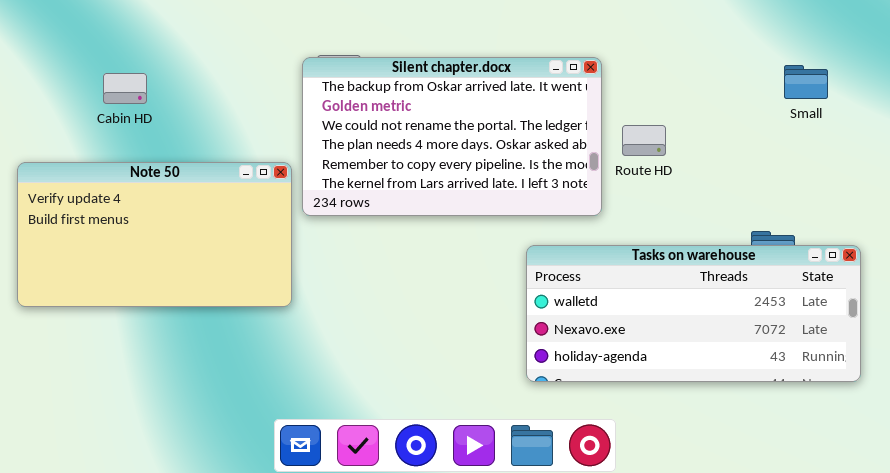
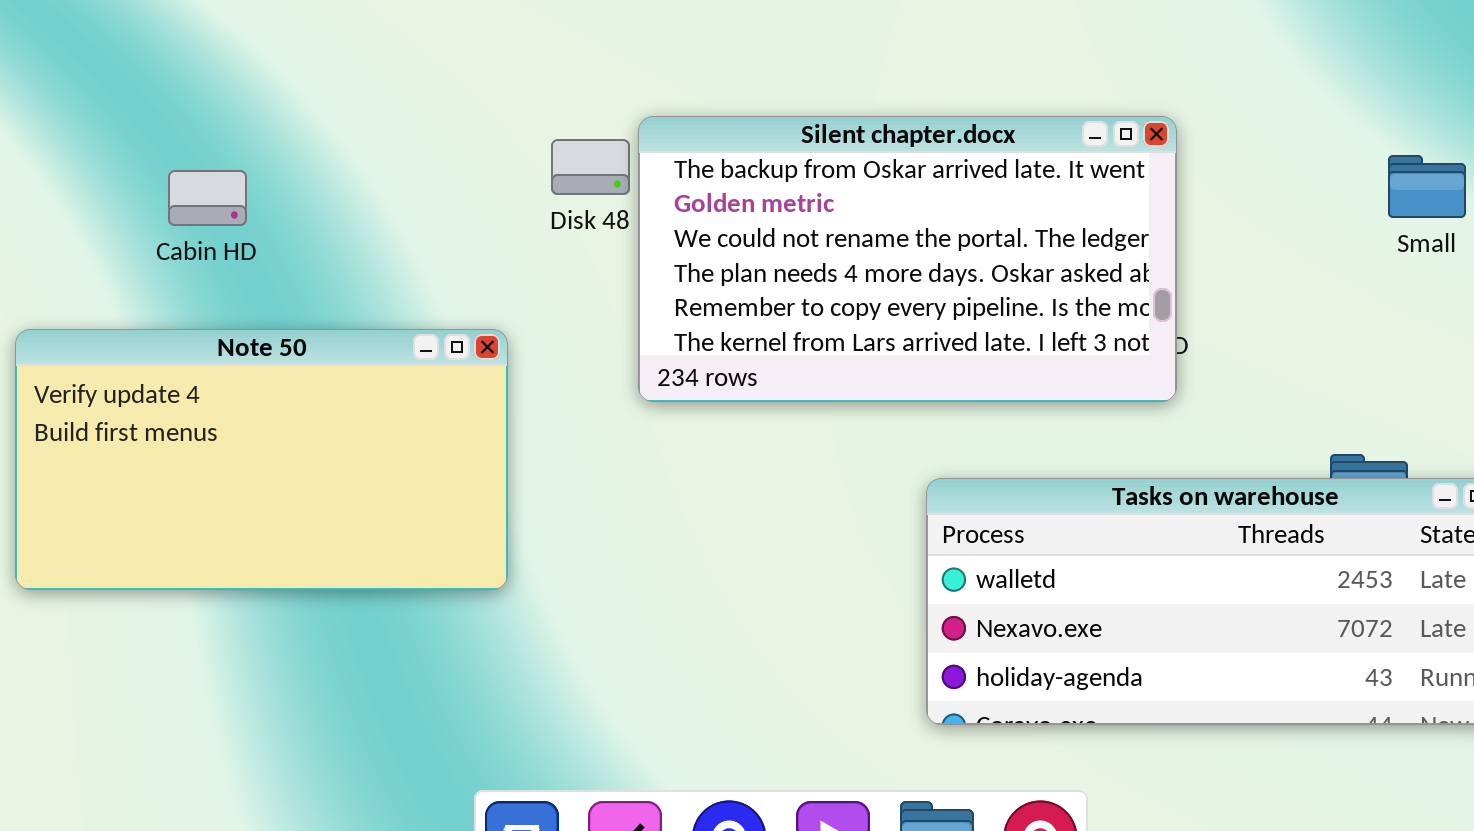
Silent chapter.docx: [302,57,602,216] -> [638,116,1177,402], moved

